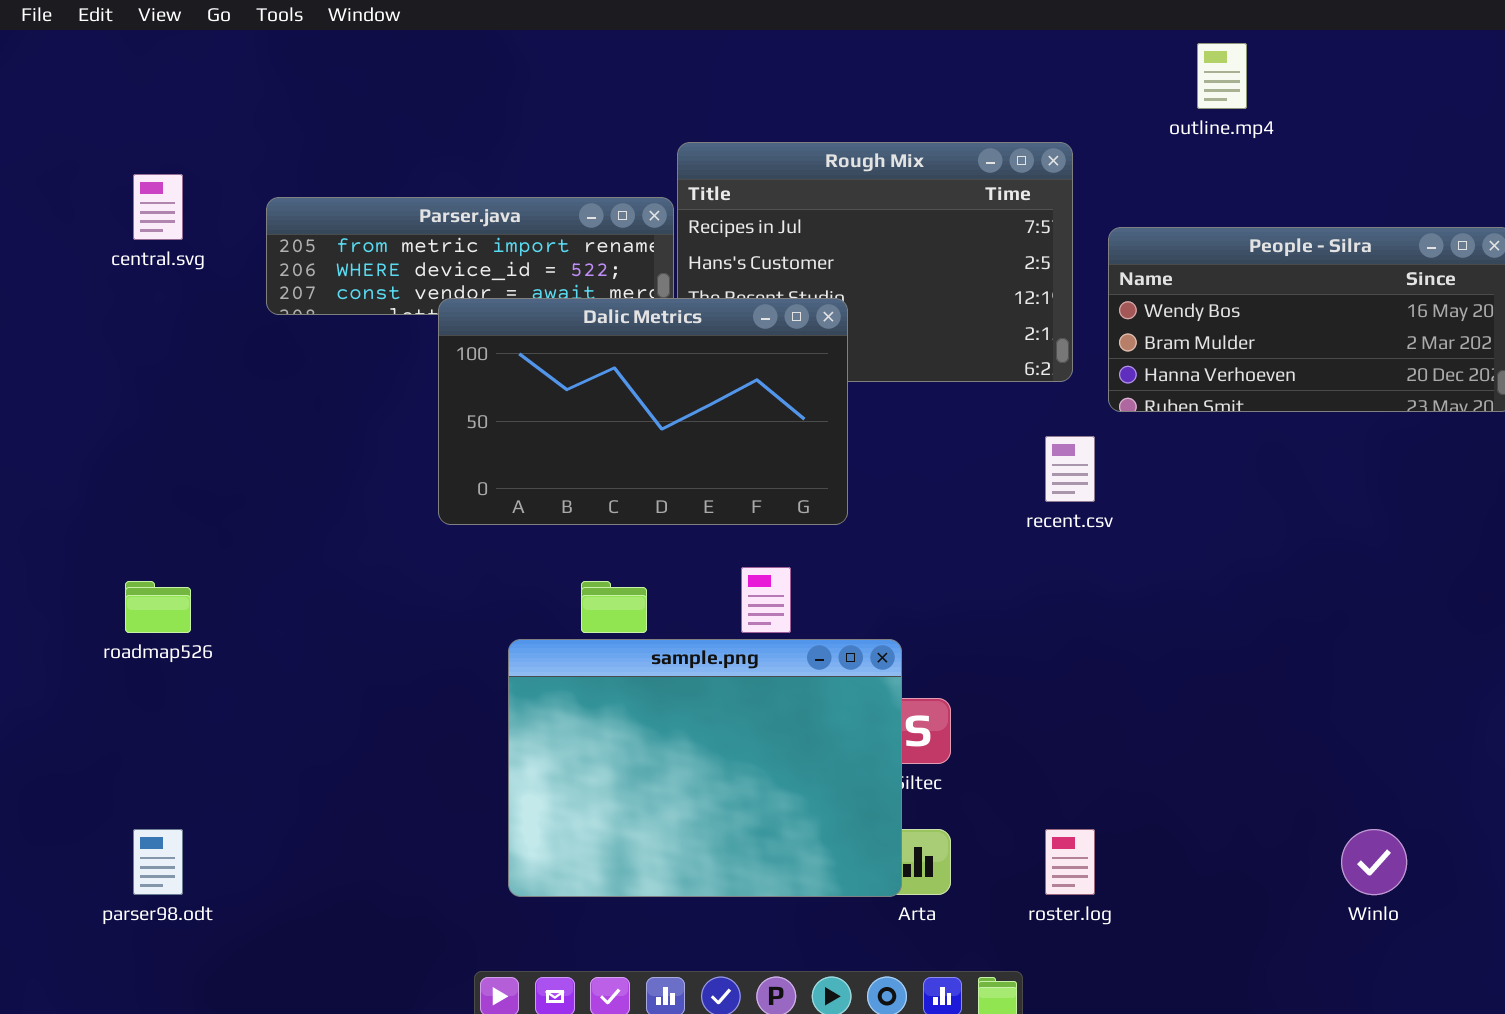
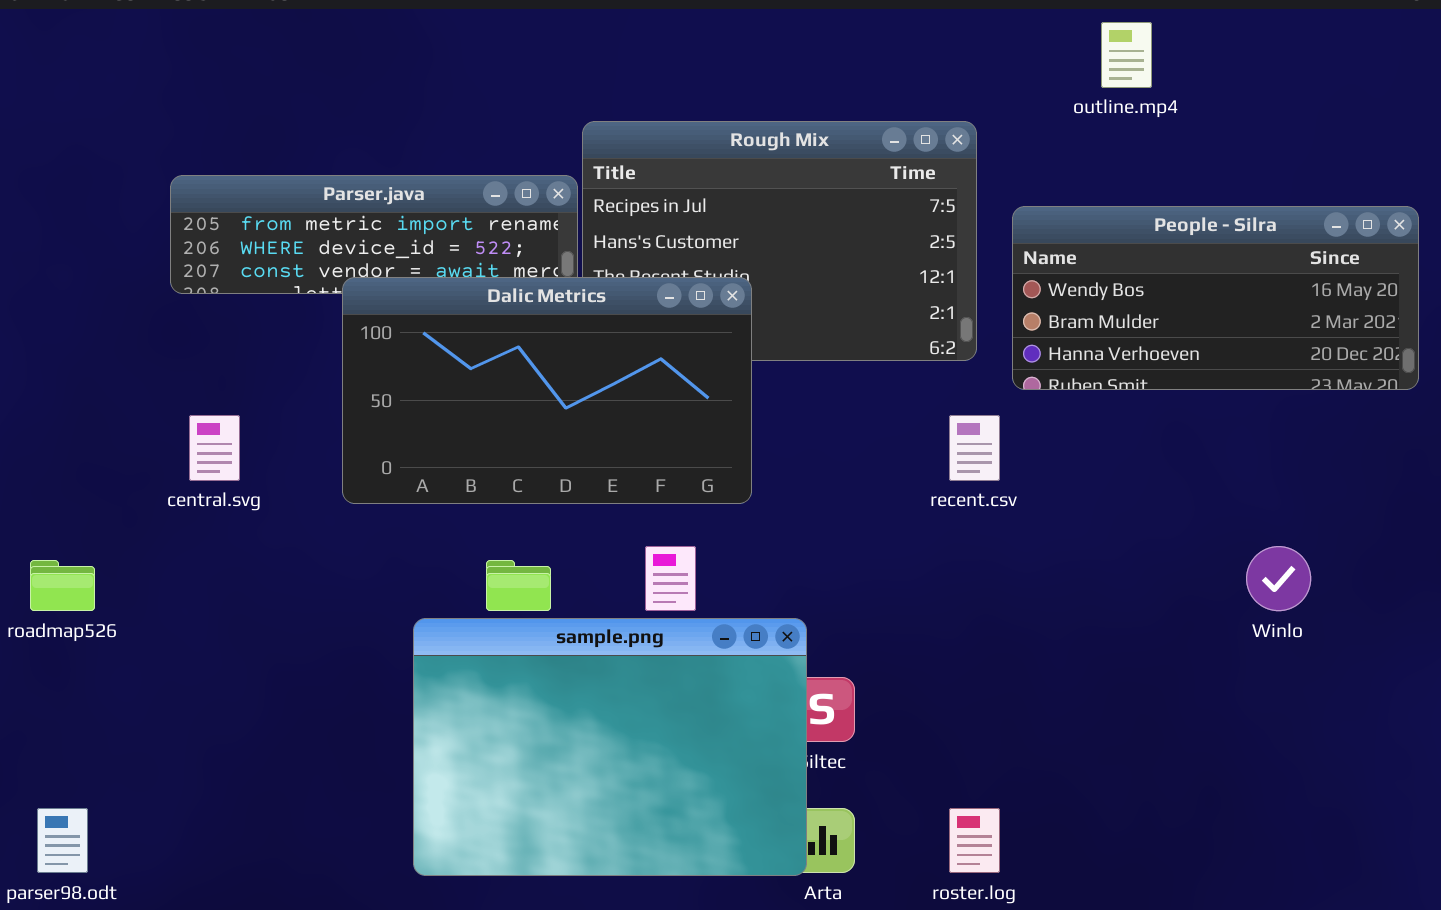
central.svg: [133,174,183,240] -> [189,415,240,481], moved
Winlo: [1341,829,1407,895] -> [1246,546,1311,611], moved

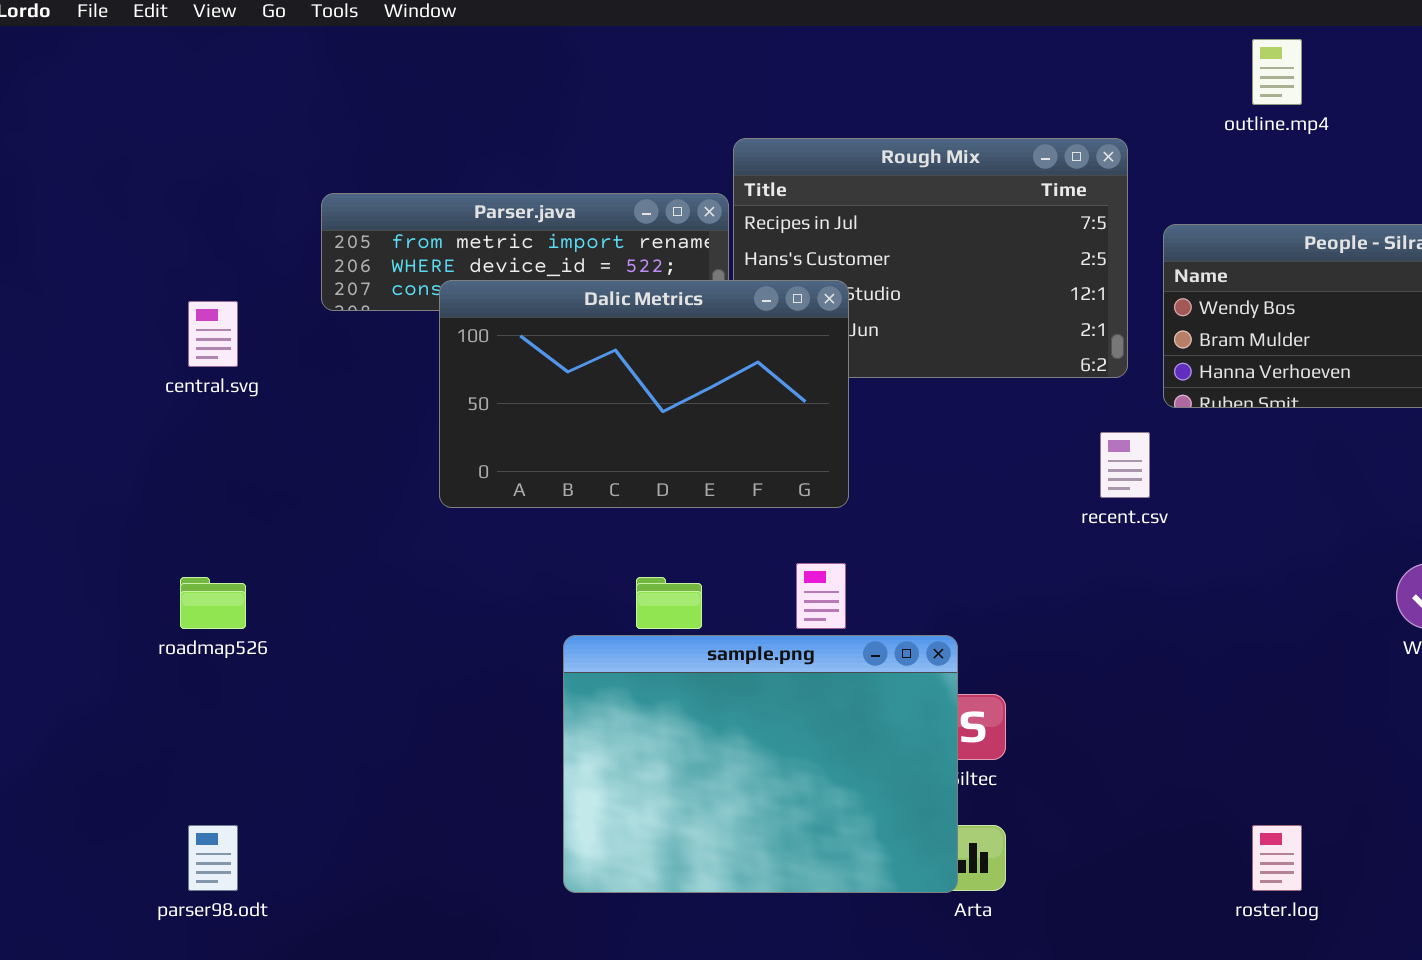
Dalic Metrics: [342,277,752,504] -> [439,280,849,508], moved
central.svg: [189,415,240,481] -> [188,301,238,367], moved
roster.log: [949,808,1000,873] -> [1252,825,1302,891], moved

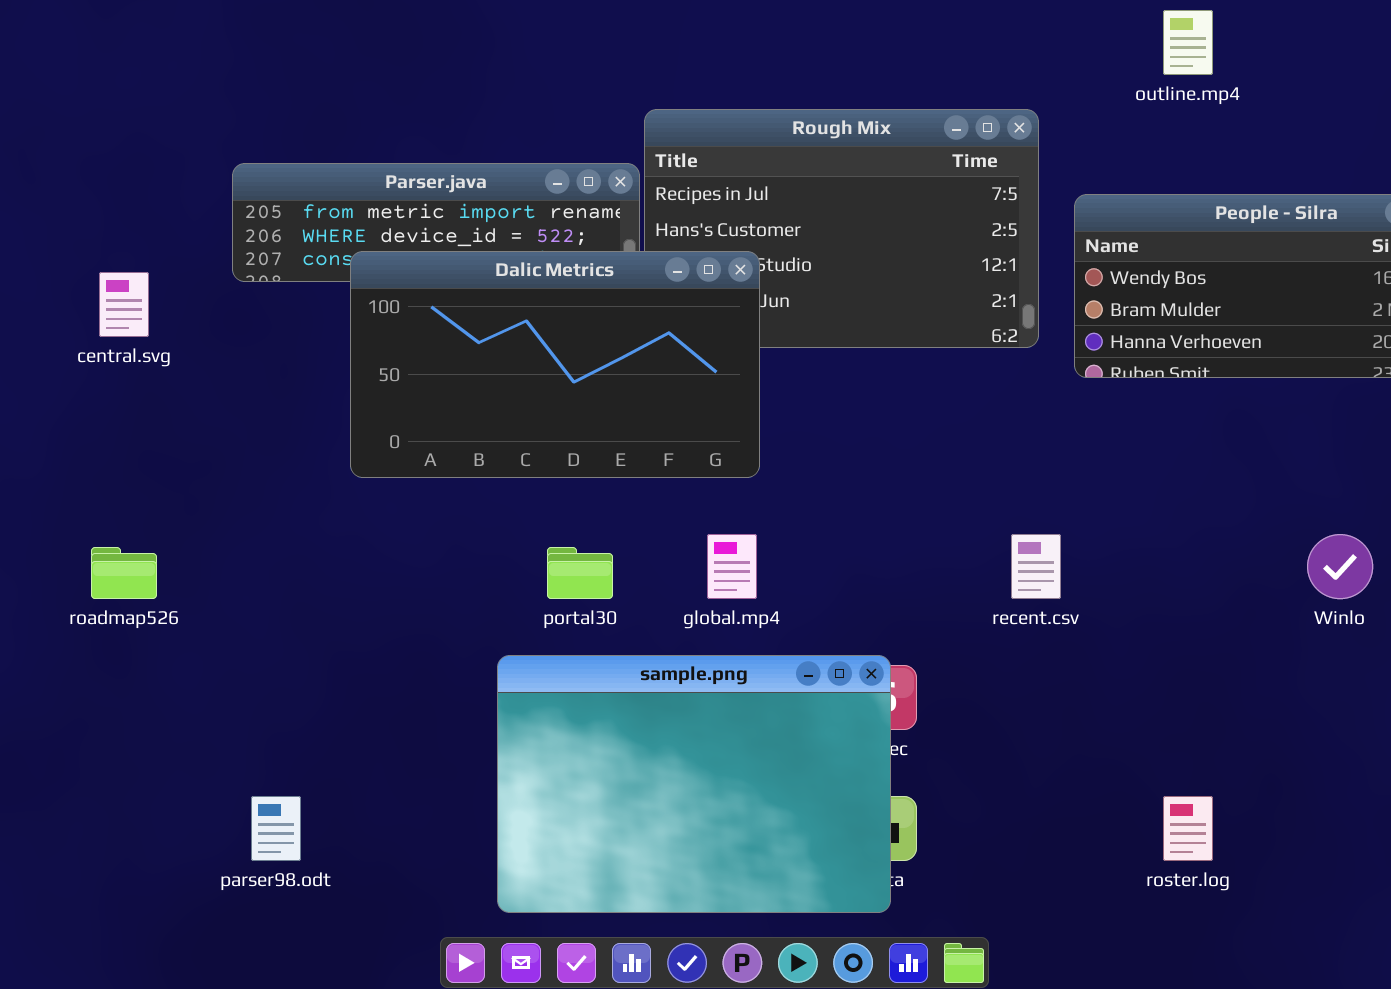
recent.csv: [1100,432,1150,498] -> [1011,534,1061,599], moved
sample.png: [563,635,958,893] -> [497,655,891,913], moved
parser98.odt: [188,825,238,891] -> [251,796,301,861], moved

